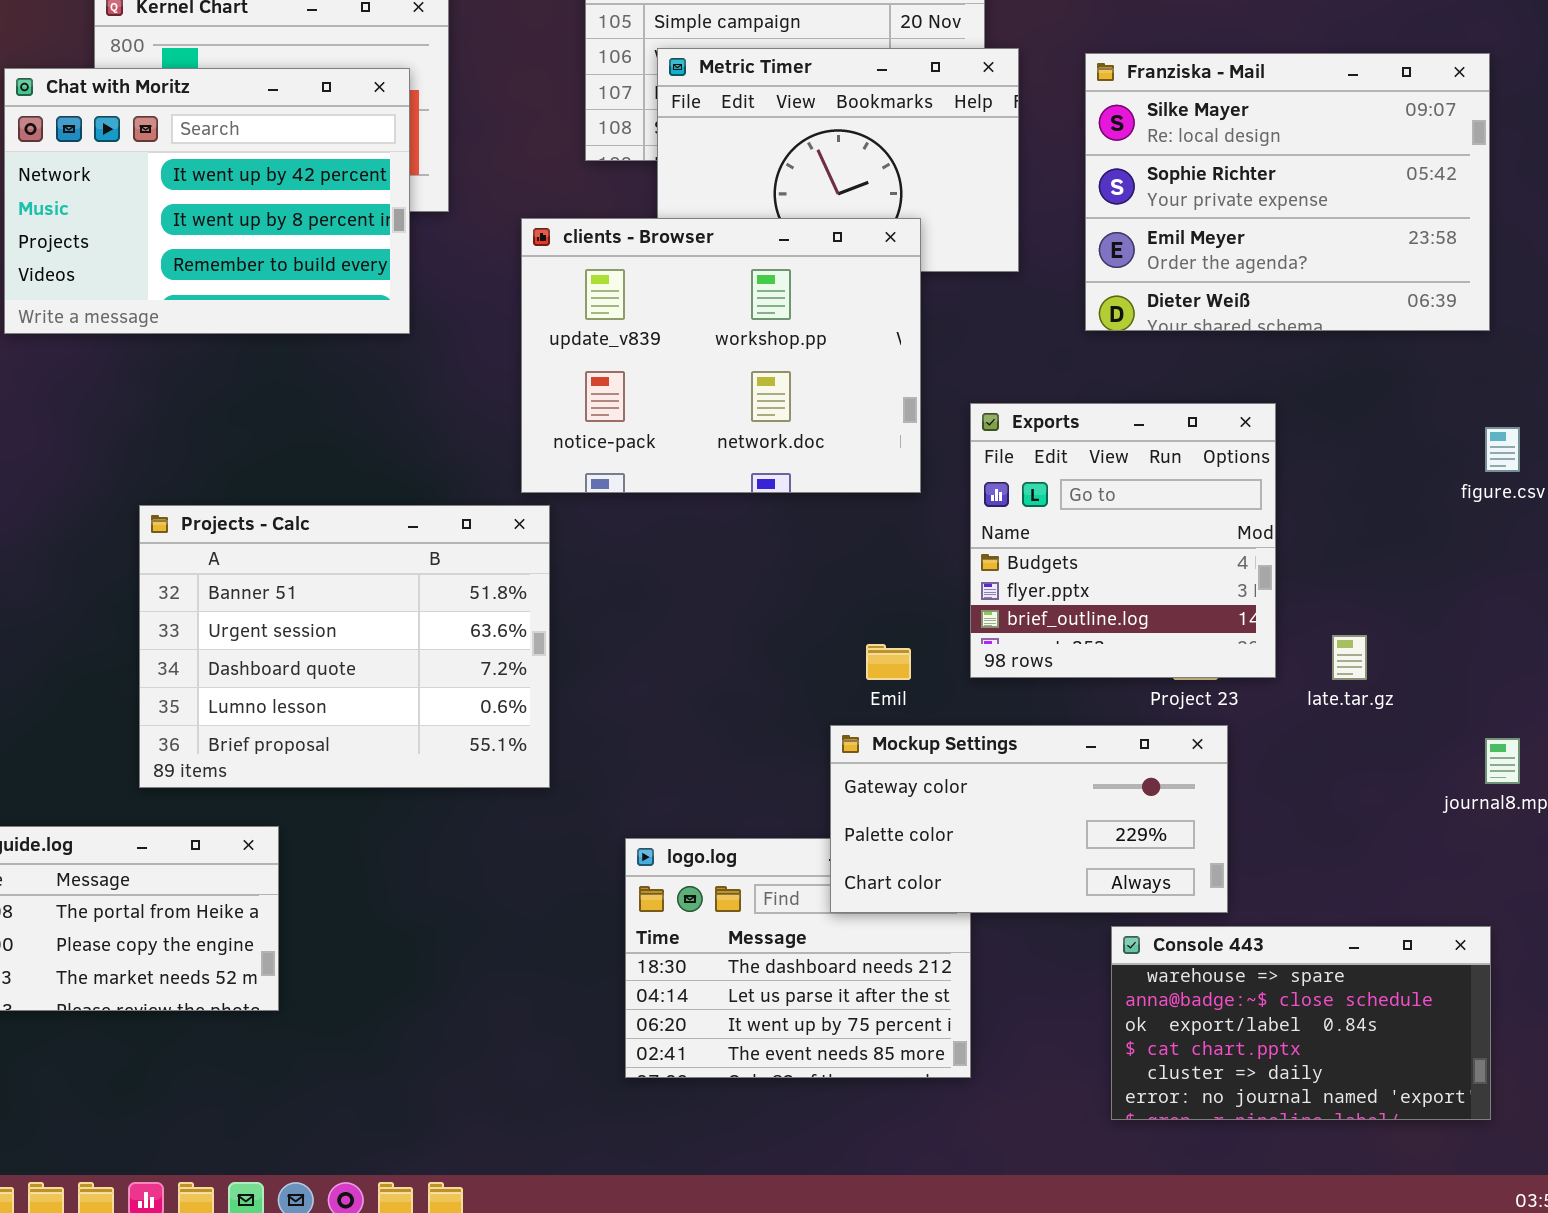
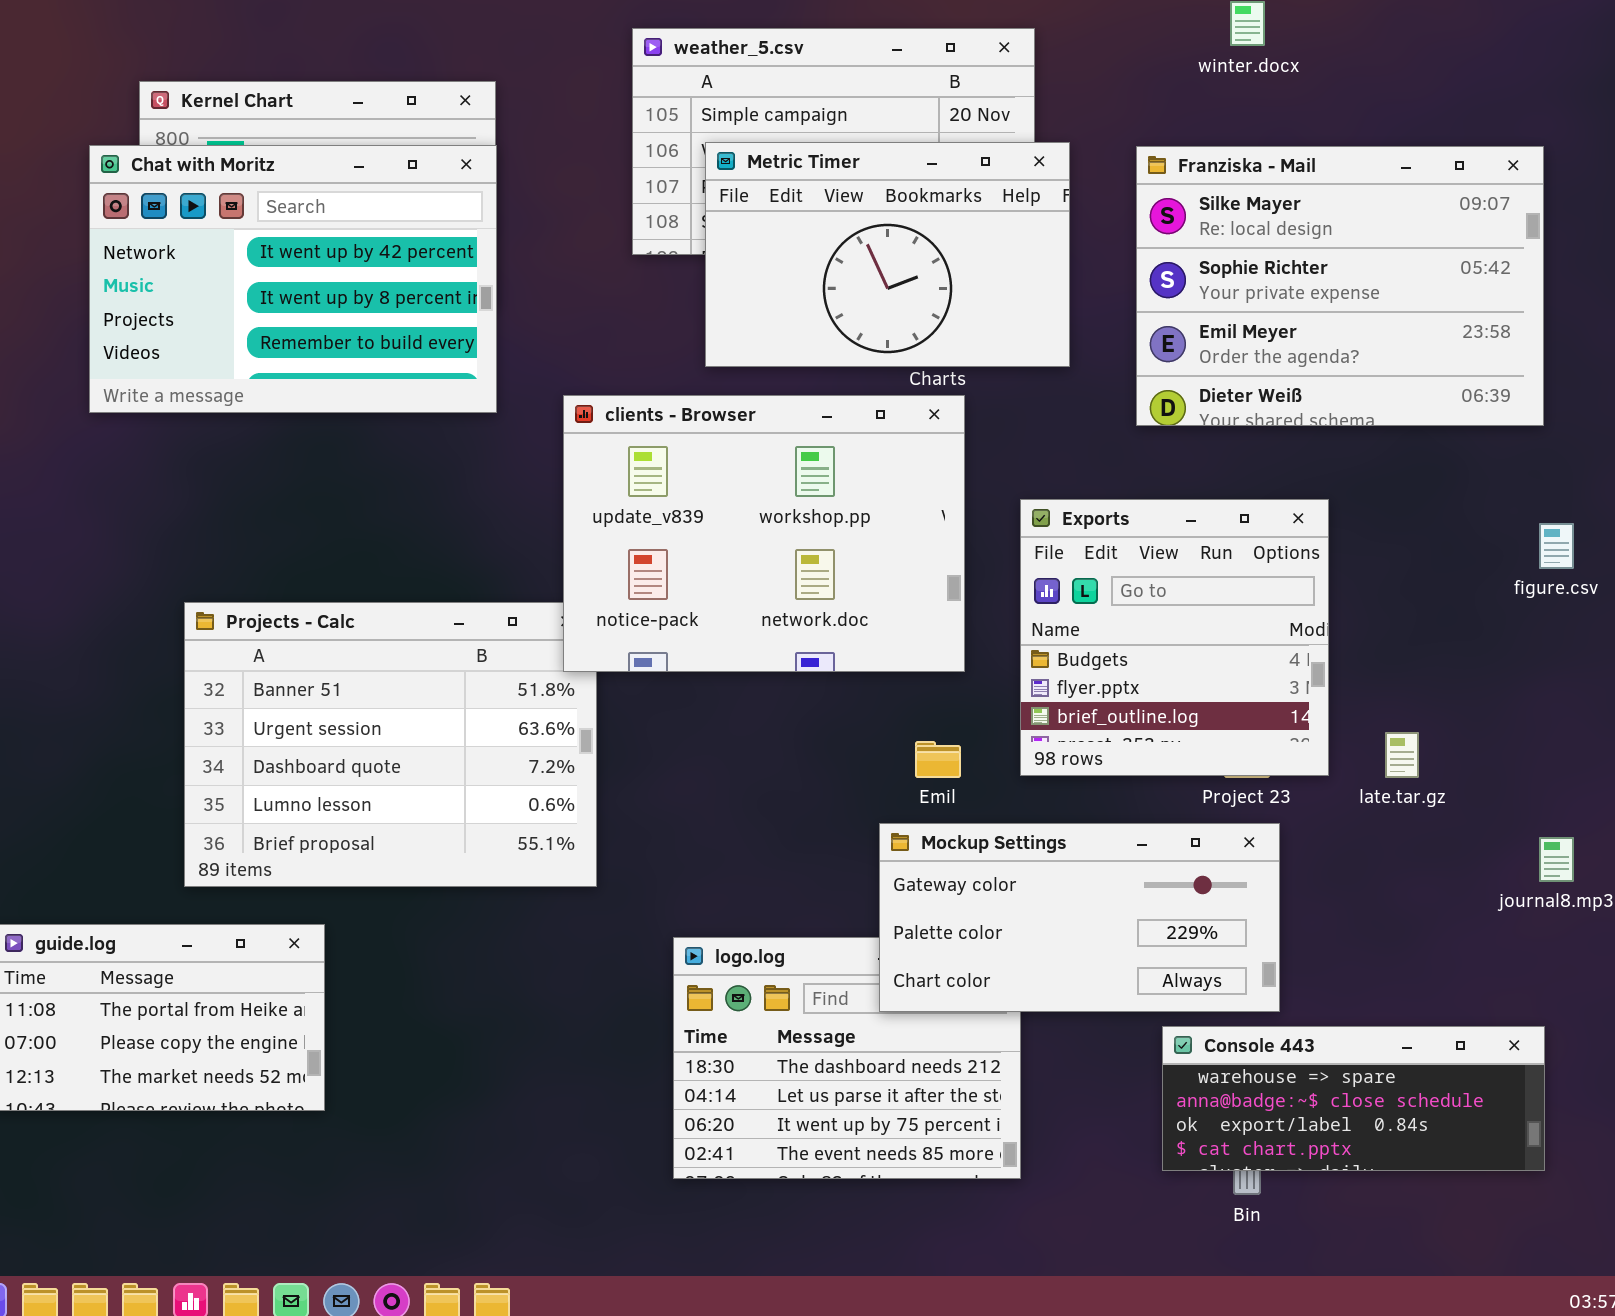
Chat with Moritz: [4,68,410,334] -> [89,145,497,413], moved
clients - Browser: [521,218,921,493] -> [563,395,965,672], moved
Console 443: [1111,926,1491,1120] -> [1162,1026,1545,1171], resized

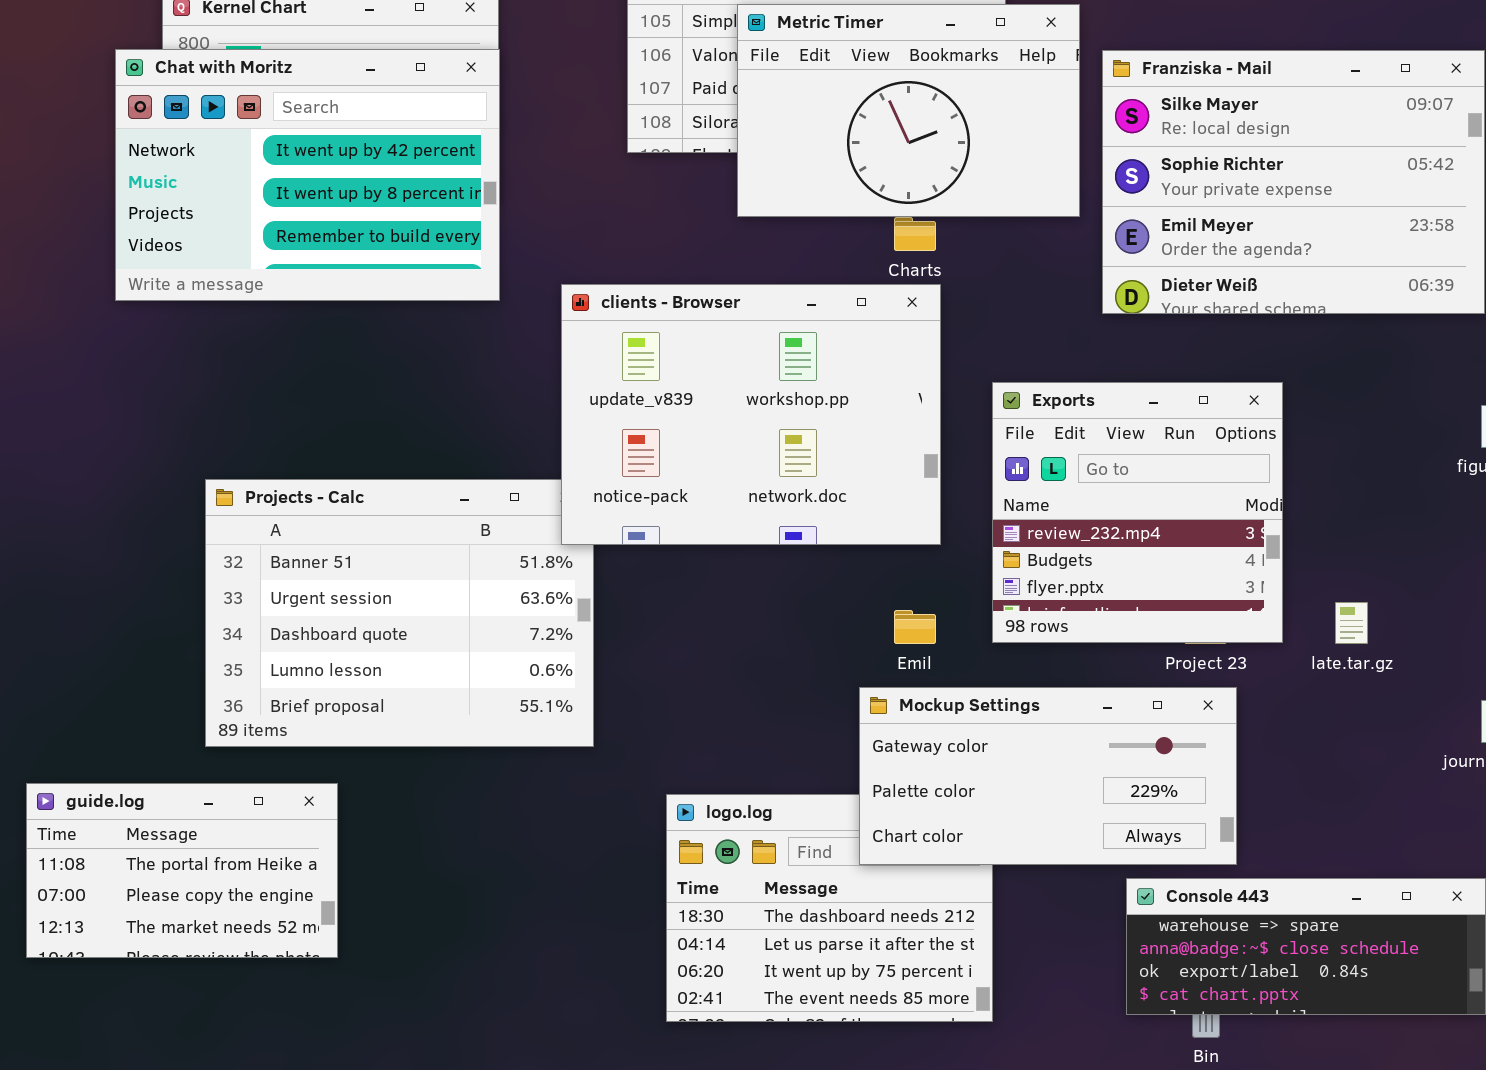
Metric Timer: [705,142,1070,367] -> [737,4,1080,217], moved
Exports: [1020,499,1329,776] -> [992,382,1283,643], scrolled up 1 row

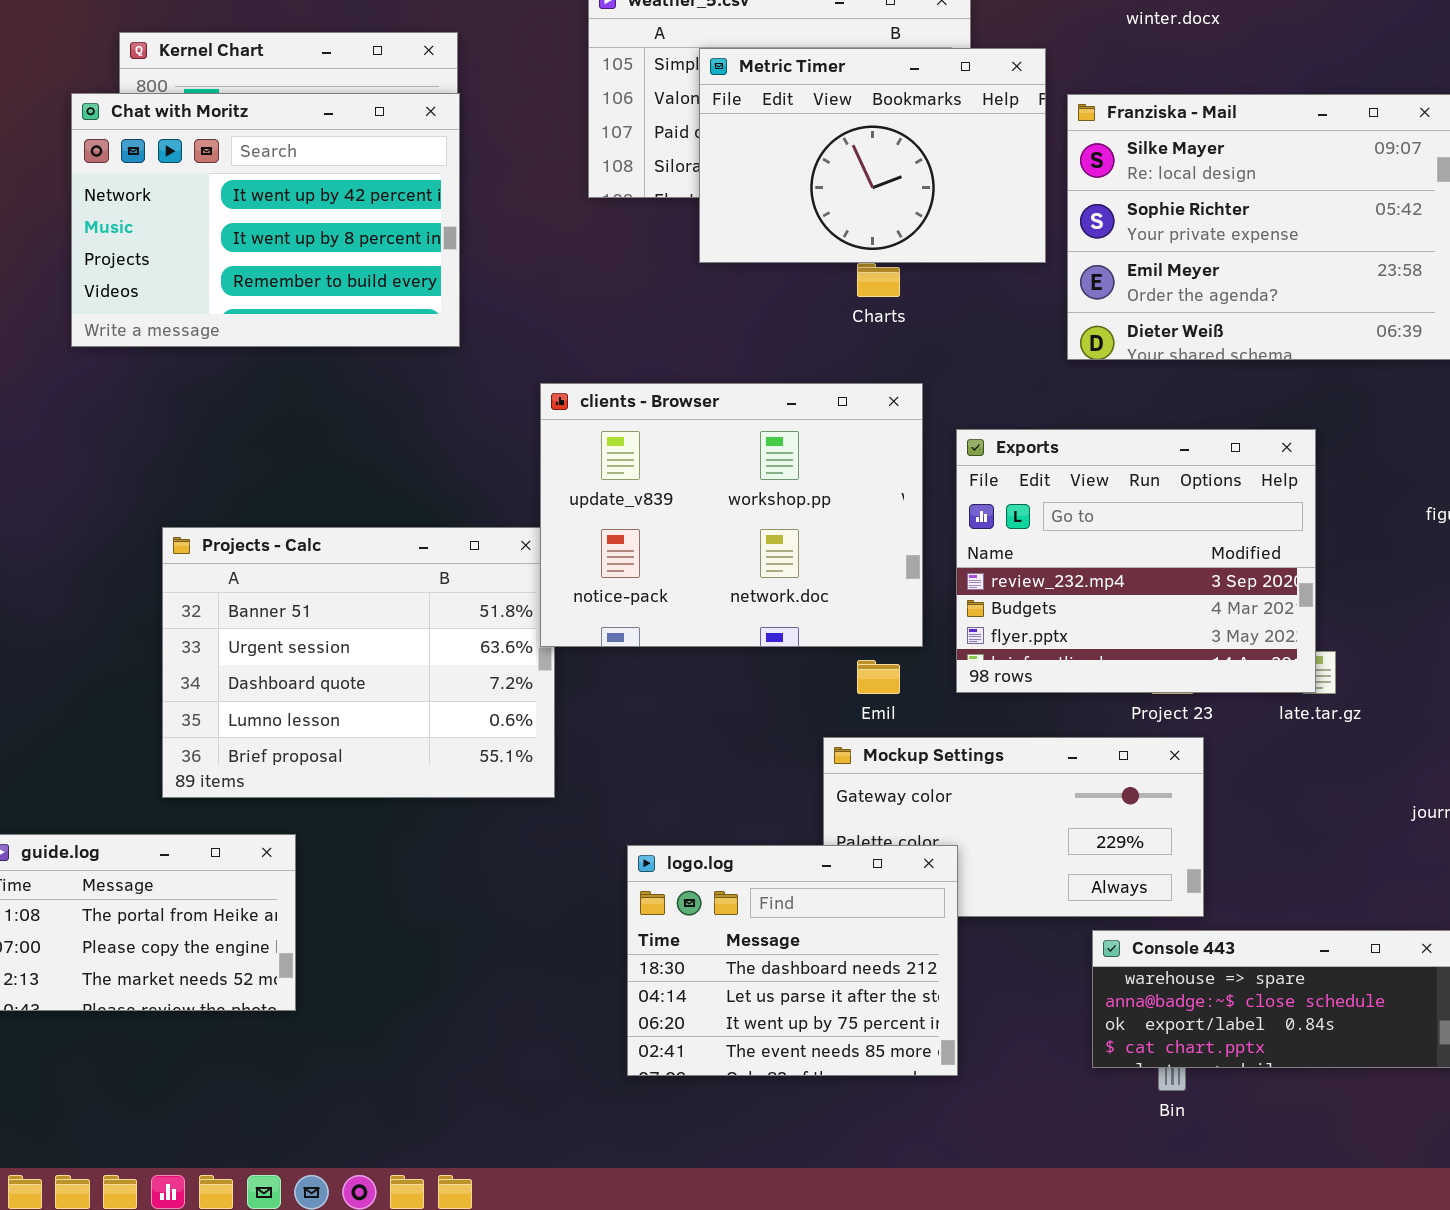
clients - Browser: [561,284,941,545] -> [540,383,923,647], moved
Exports: [992,382,1283,643] -> [956,429,1316,693], resized
logo.log: [666,794,993,1022] -> [627,845,958,1076], raised

